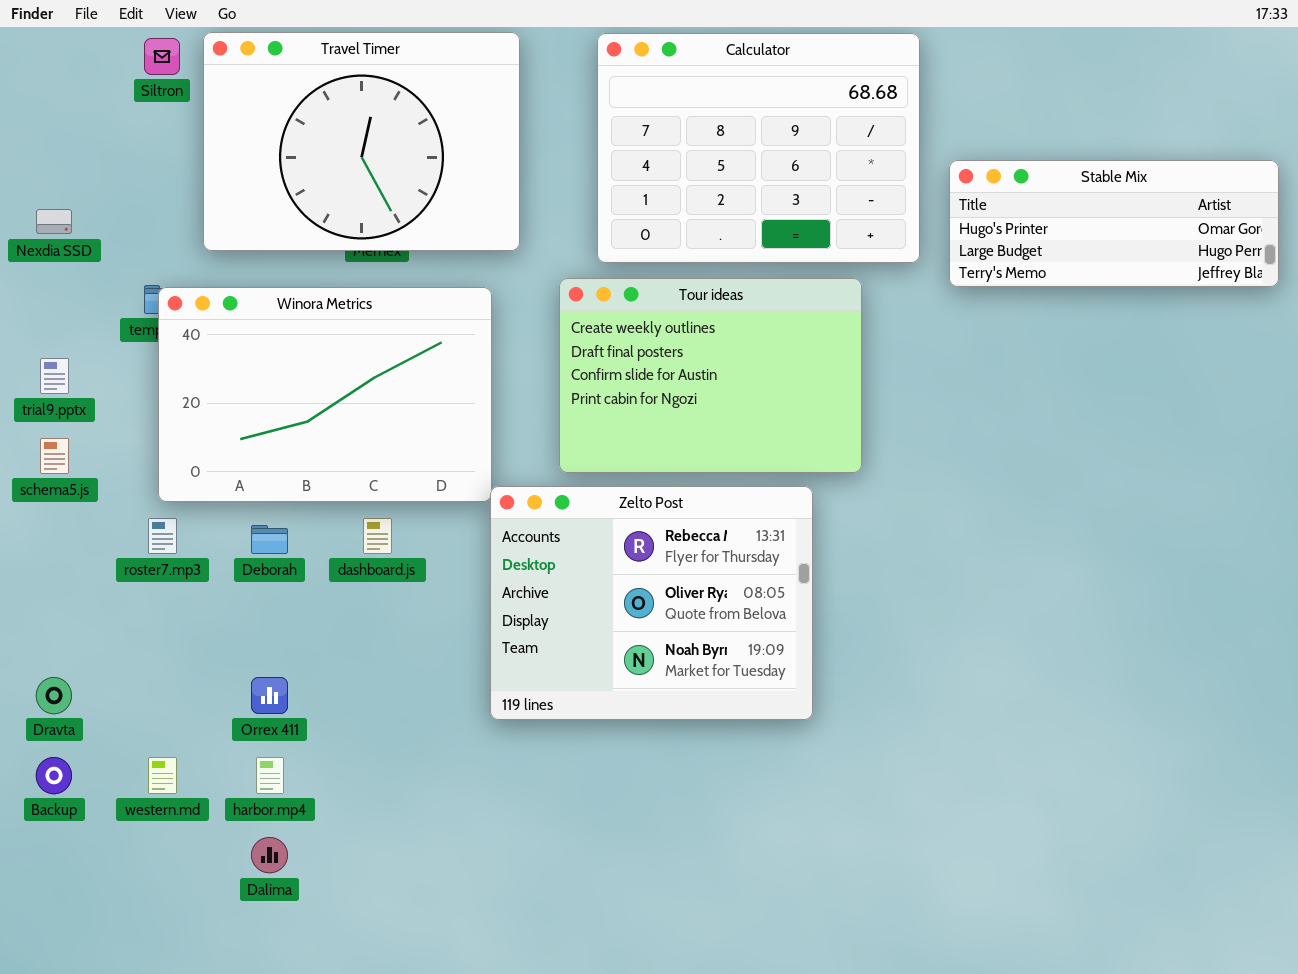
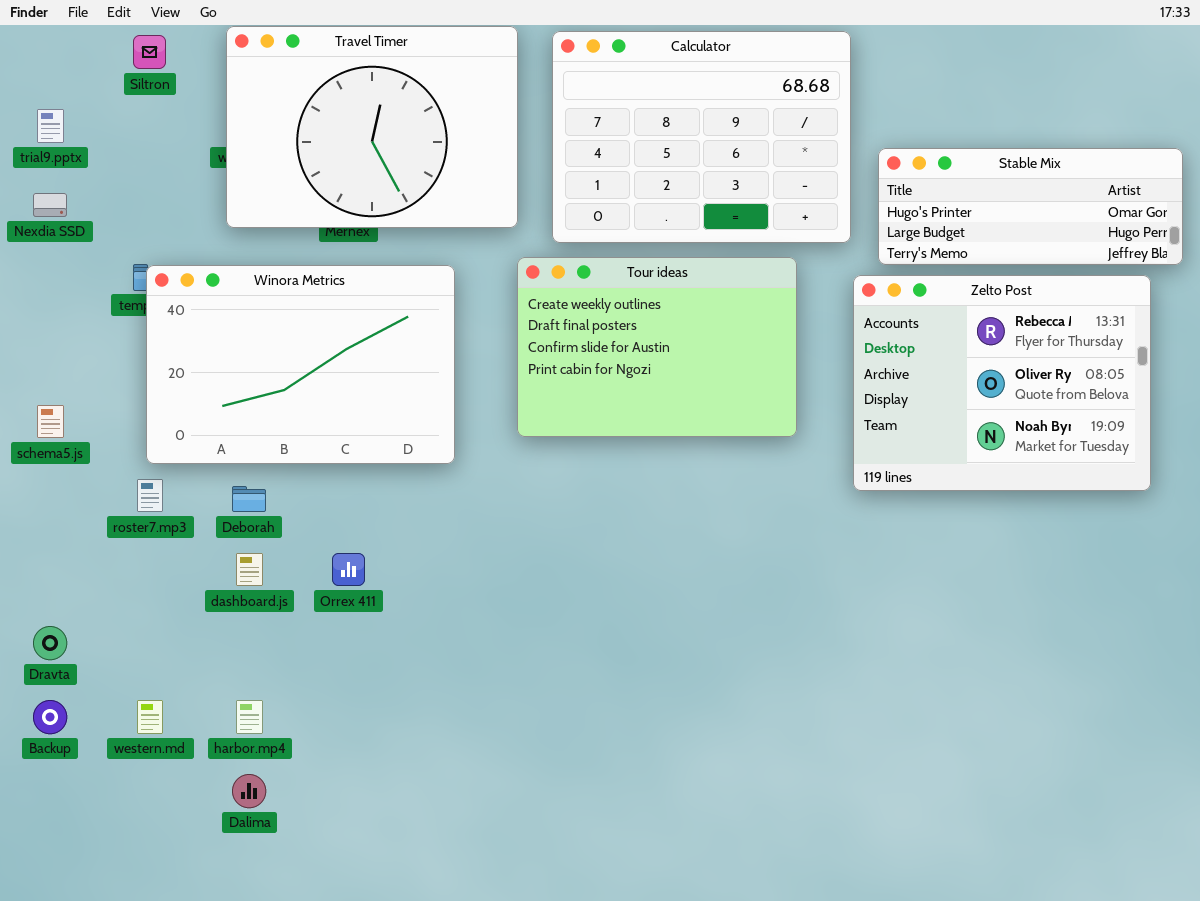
Travel Timer: [203,32,520,251] -> [226,26,518,228], moved
trial9.pptx: [40,358,69,394] -> [37,109,64,143], moved
Zelto Post: [490,486,813,720] -> [853,275,1151,491], moved
dashboard.js: [363,518,392,554] -> [236,553,263,586], moved
Orrex 411: [251,677,288,714] -> [332,553,365,586], moved

